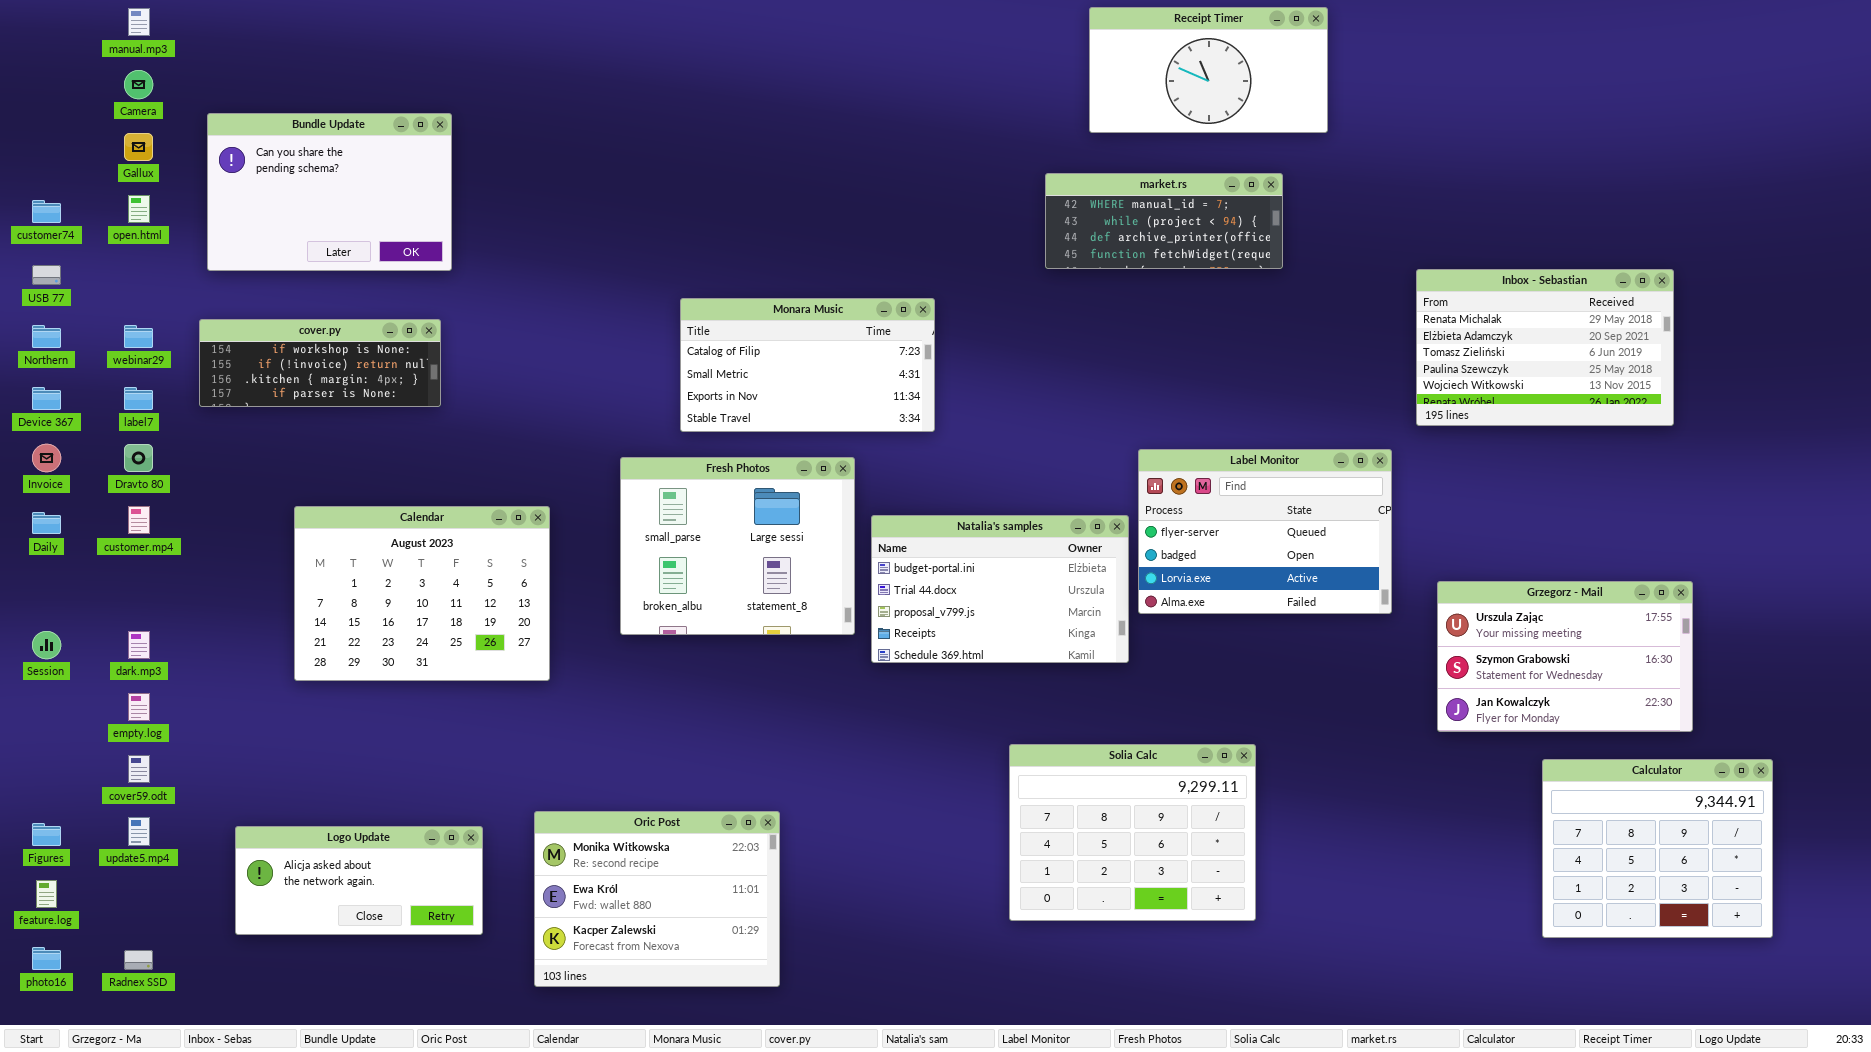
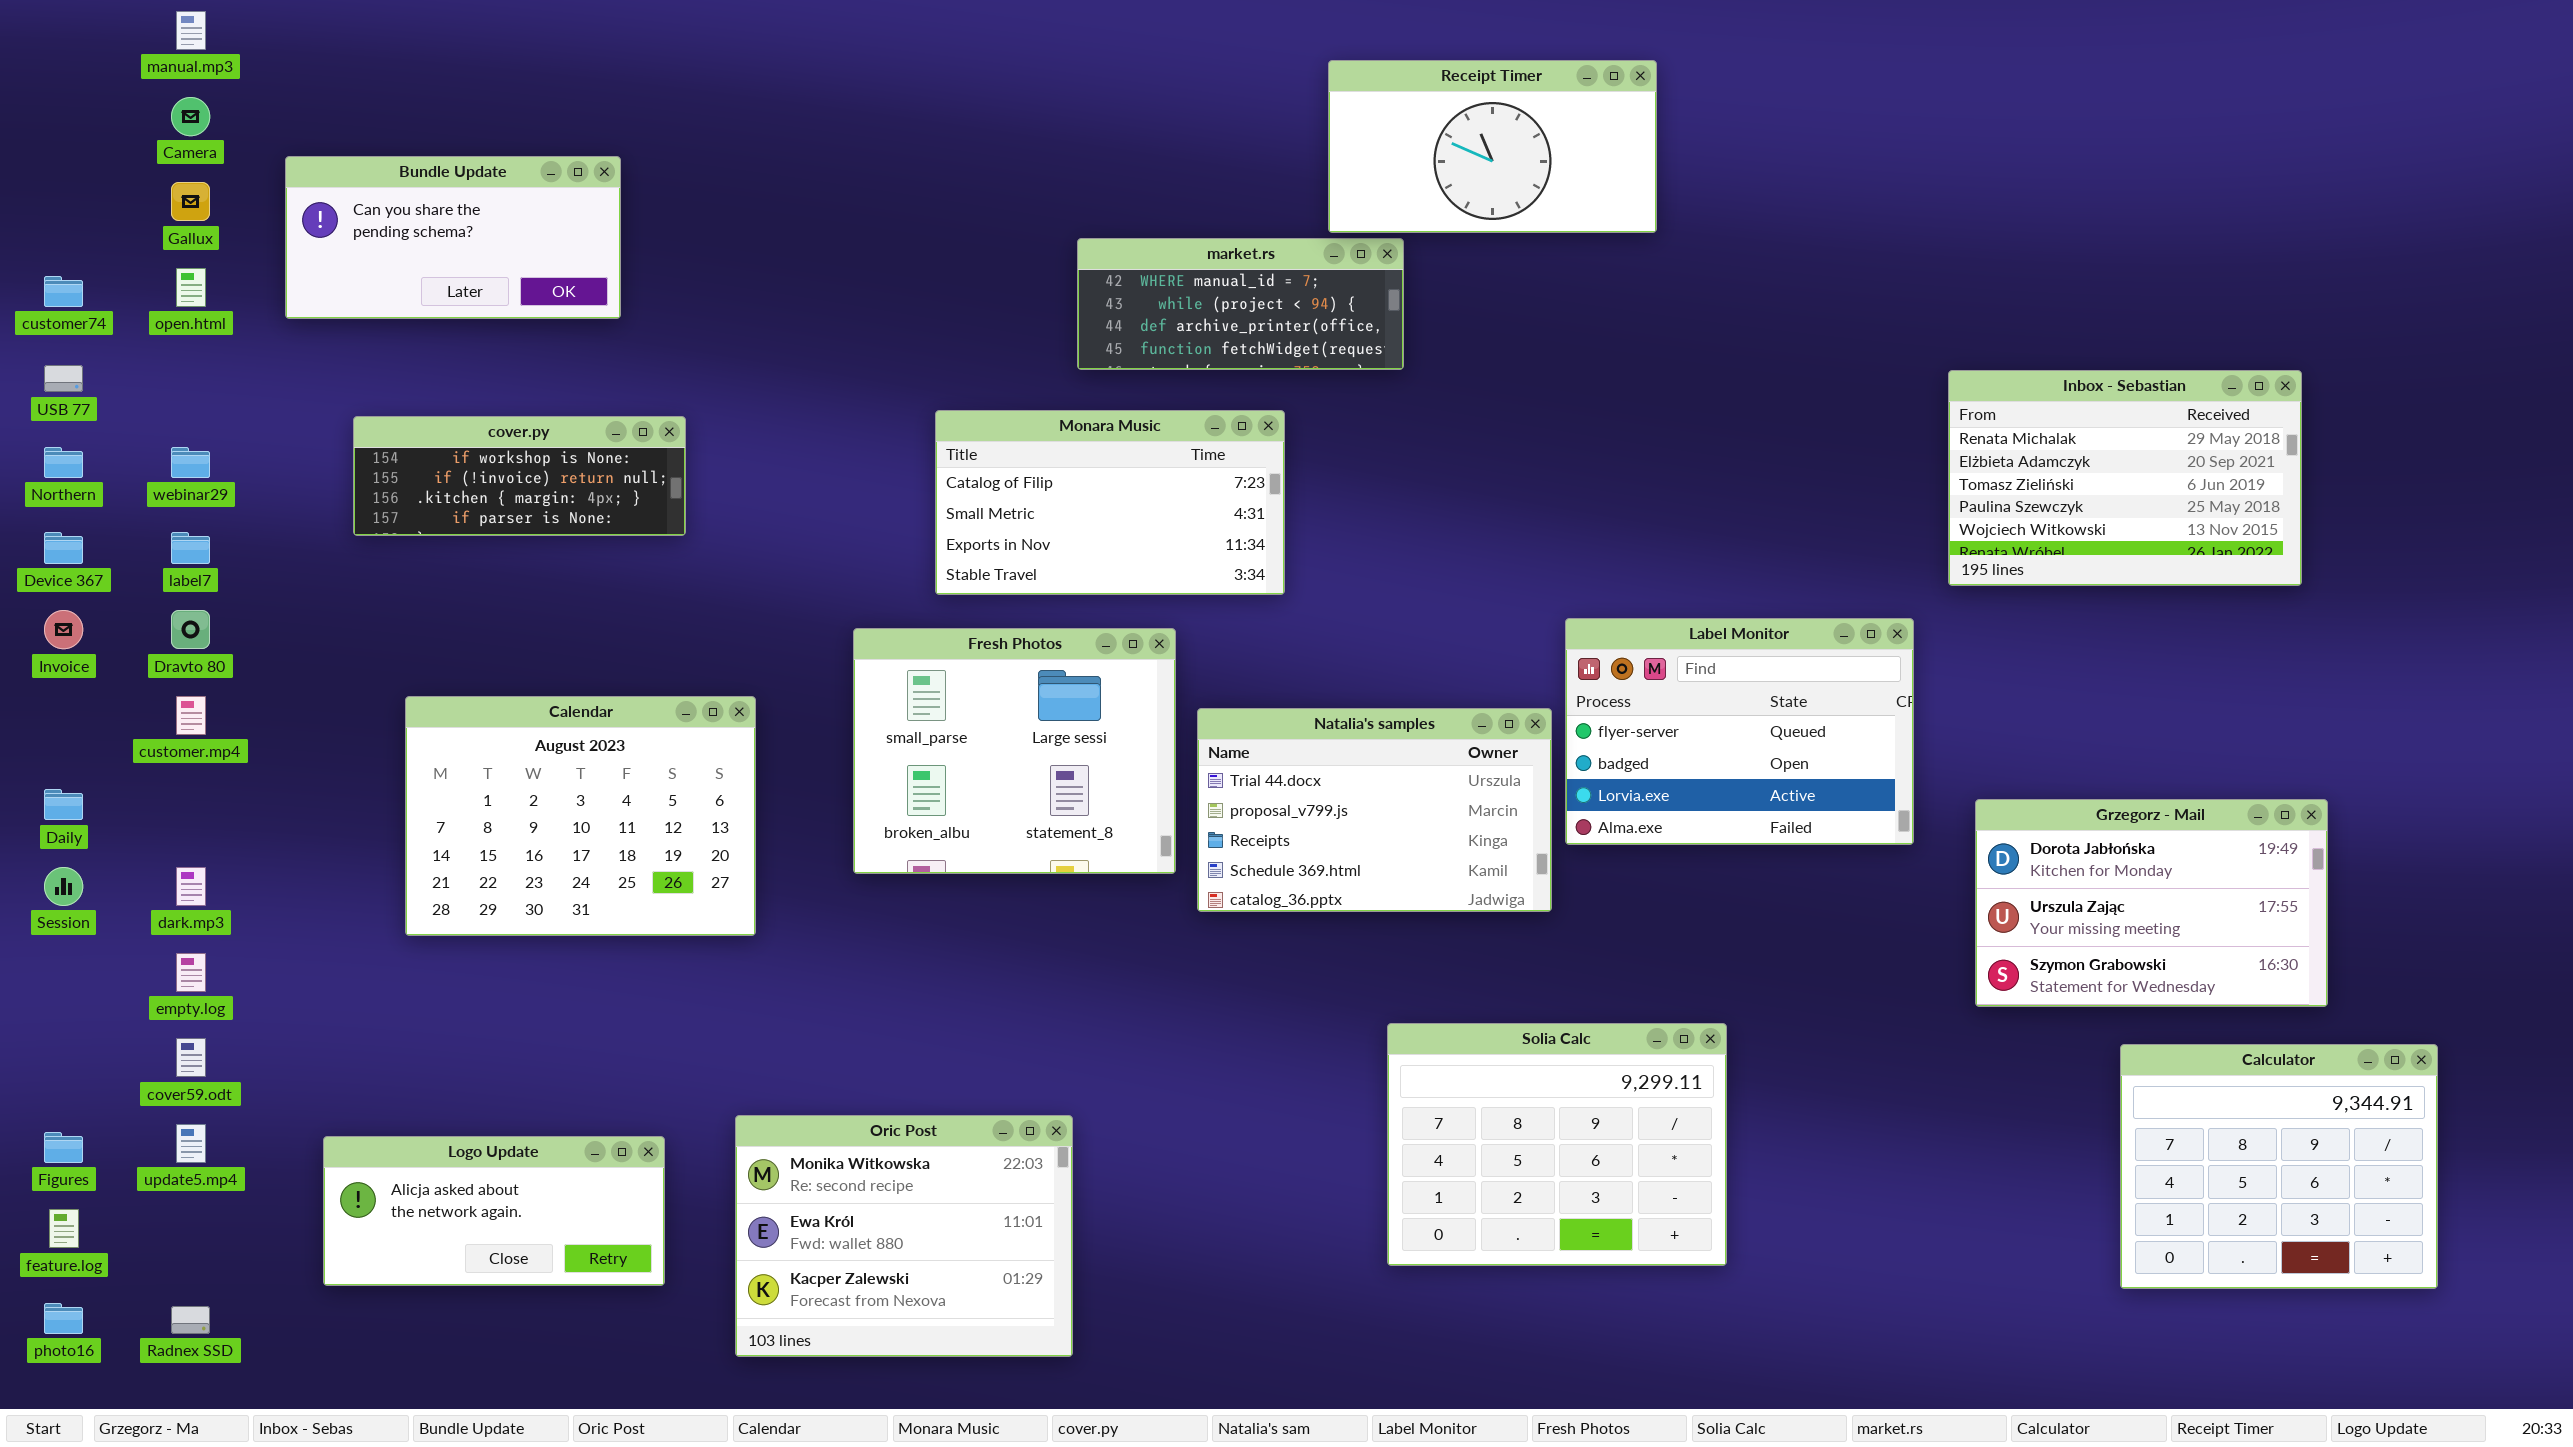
Receipt Timer: [1089,7,1328,133] -> [1328,60,1657,233], moved
Bundle Update: [207,113,452,271] -> [285,156,621,319], resized
market.rs: [1045,173,1283,269] -> [1077,238,1404,370], moved
cover.py: [199,319,441,407] -> [353,416,686,536], moved
Daily: [32,512,61,534] -> [44,789,83,820], moved
Natalia's samples: [871,515,1129,663] -> [1197,708,1552,912], scrolled down 1 row
Grzegorz - Mail: [1437,581,1693,732] -> [1975,799,2328,1007], scrolled up 1 row

